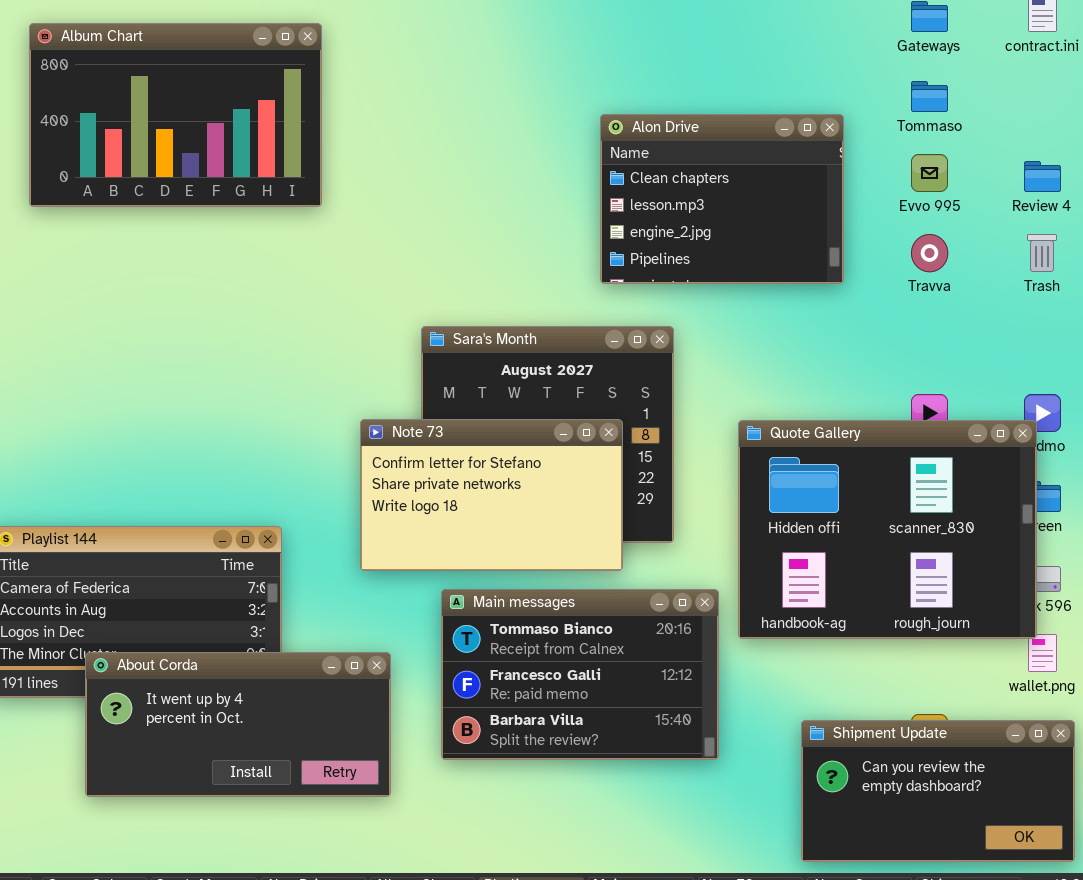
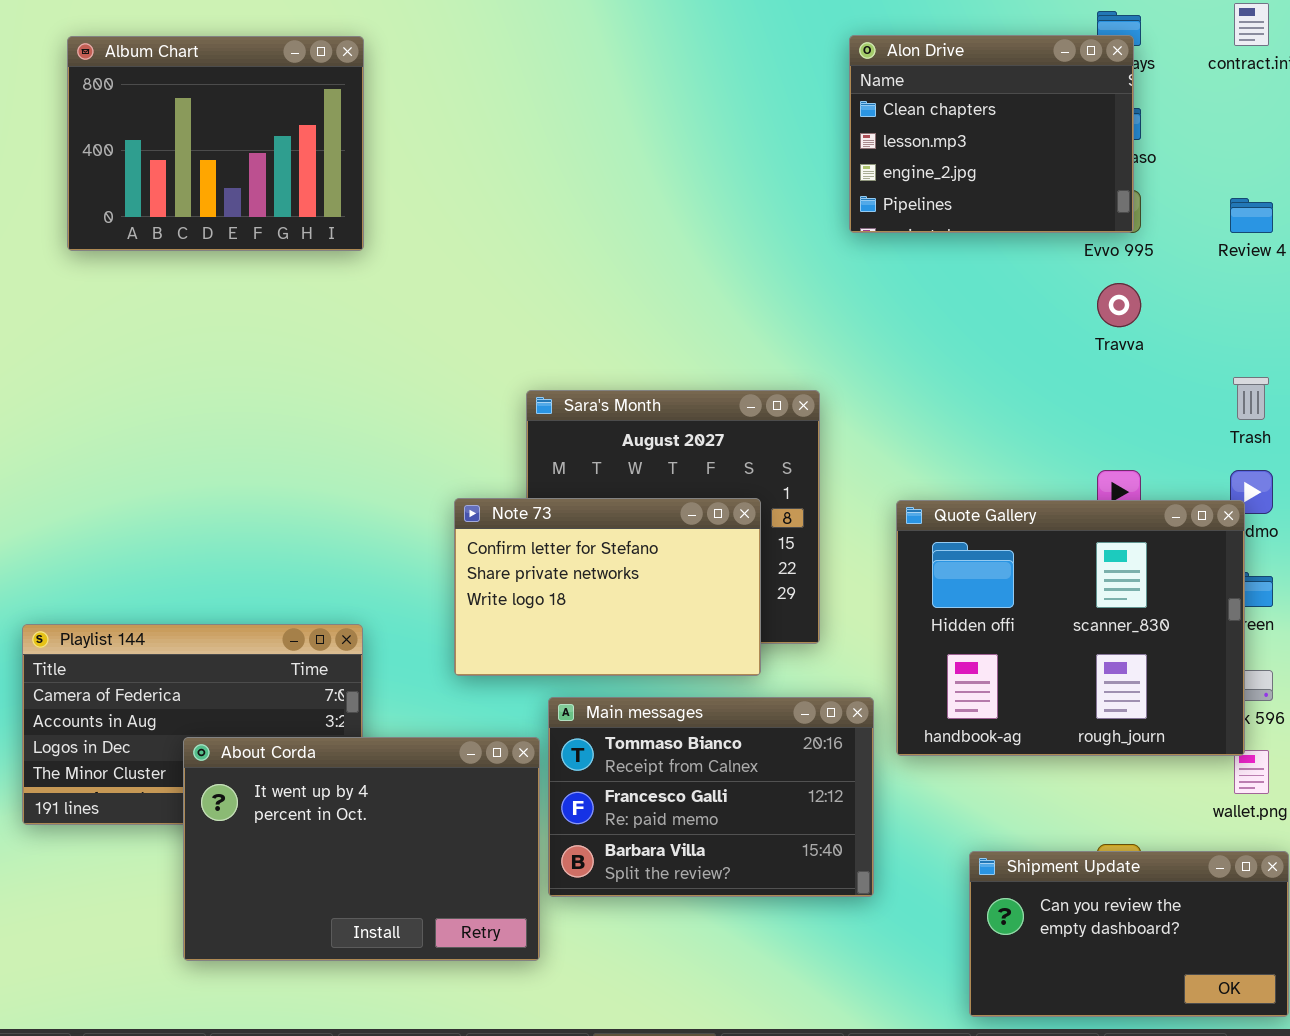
Album Chart: [29,23,322,207] -> [67,36,364,251], resized
Alon Drive: [600,114,844,284] -> [849,35,1134,233], moved
Trash: [1027,234,1057,272] -> [1233,377,1269,420], moved
About Corda: [85,652,391,797] -> [183,737,540,961], moved, resized

